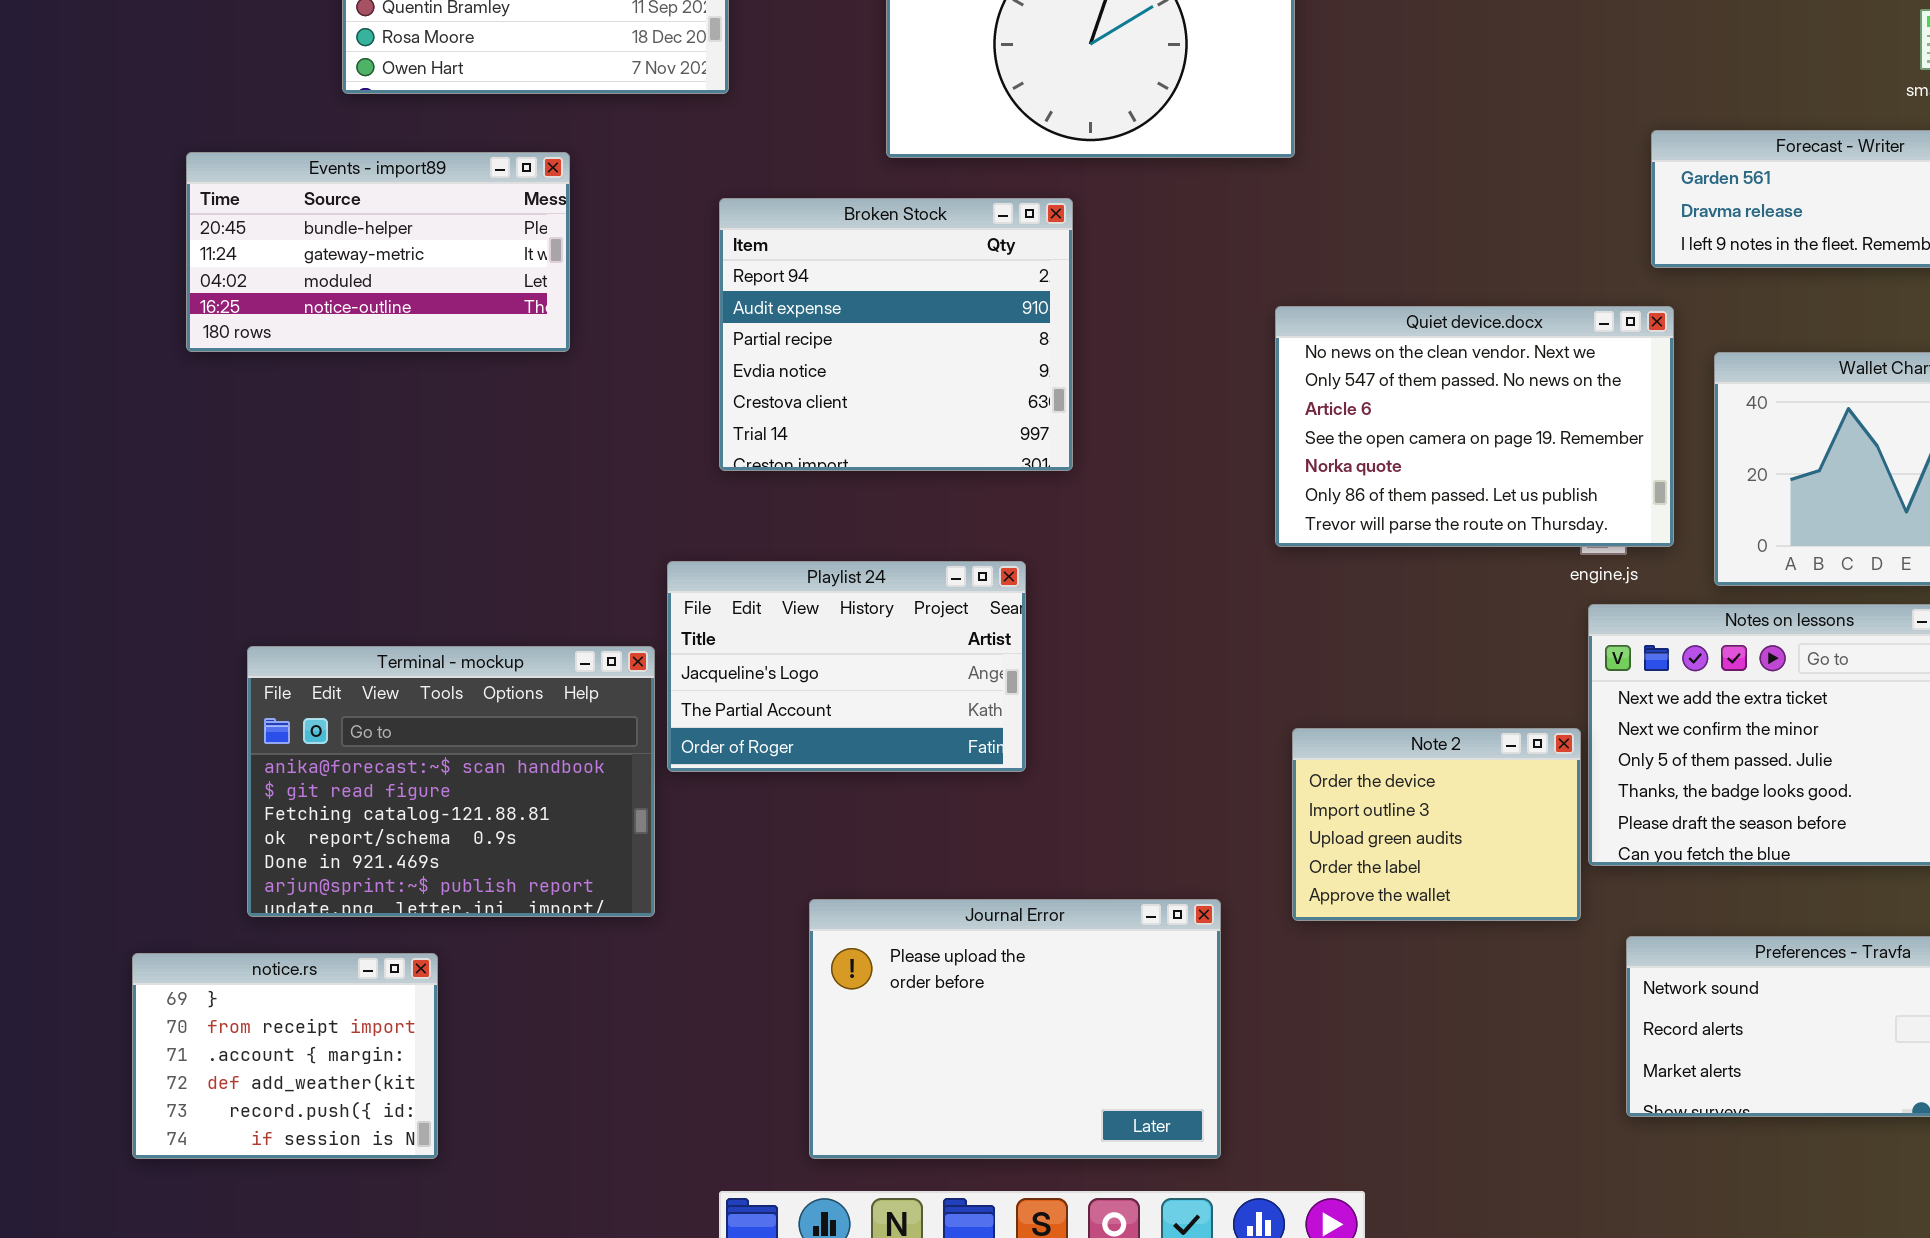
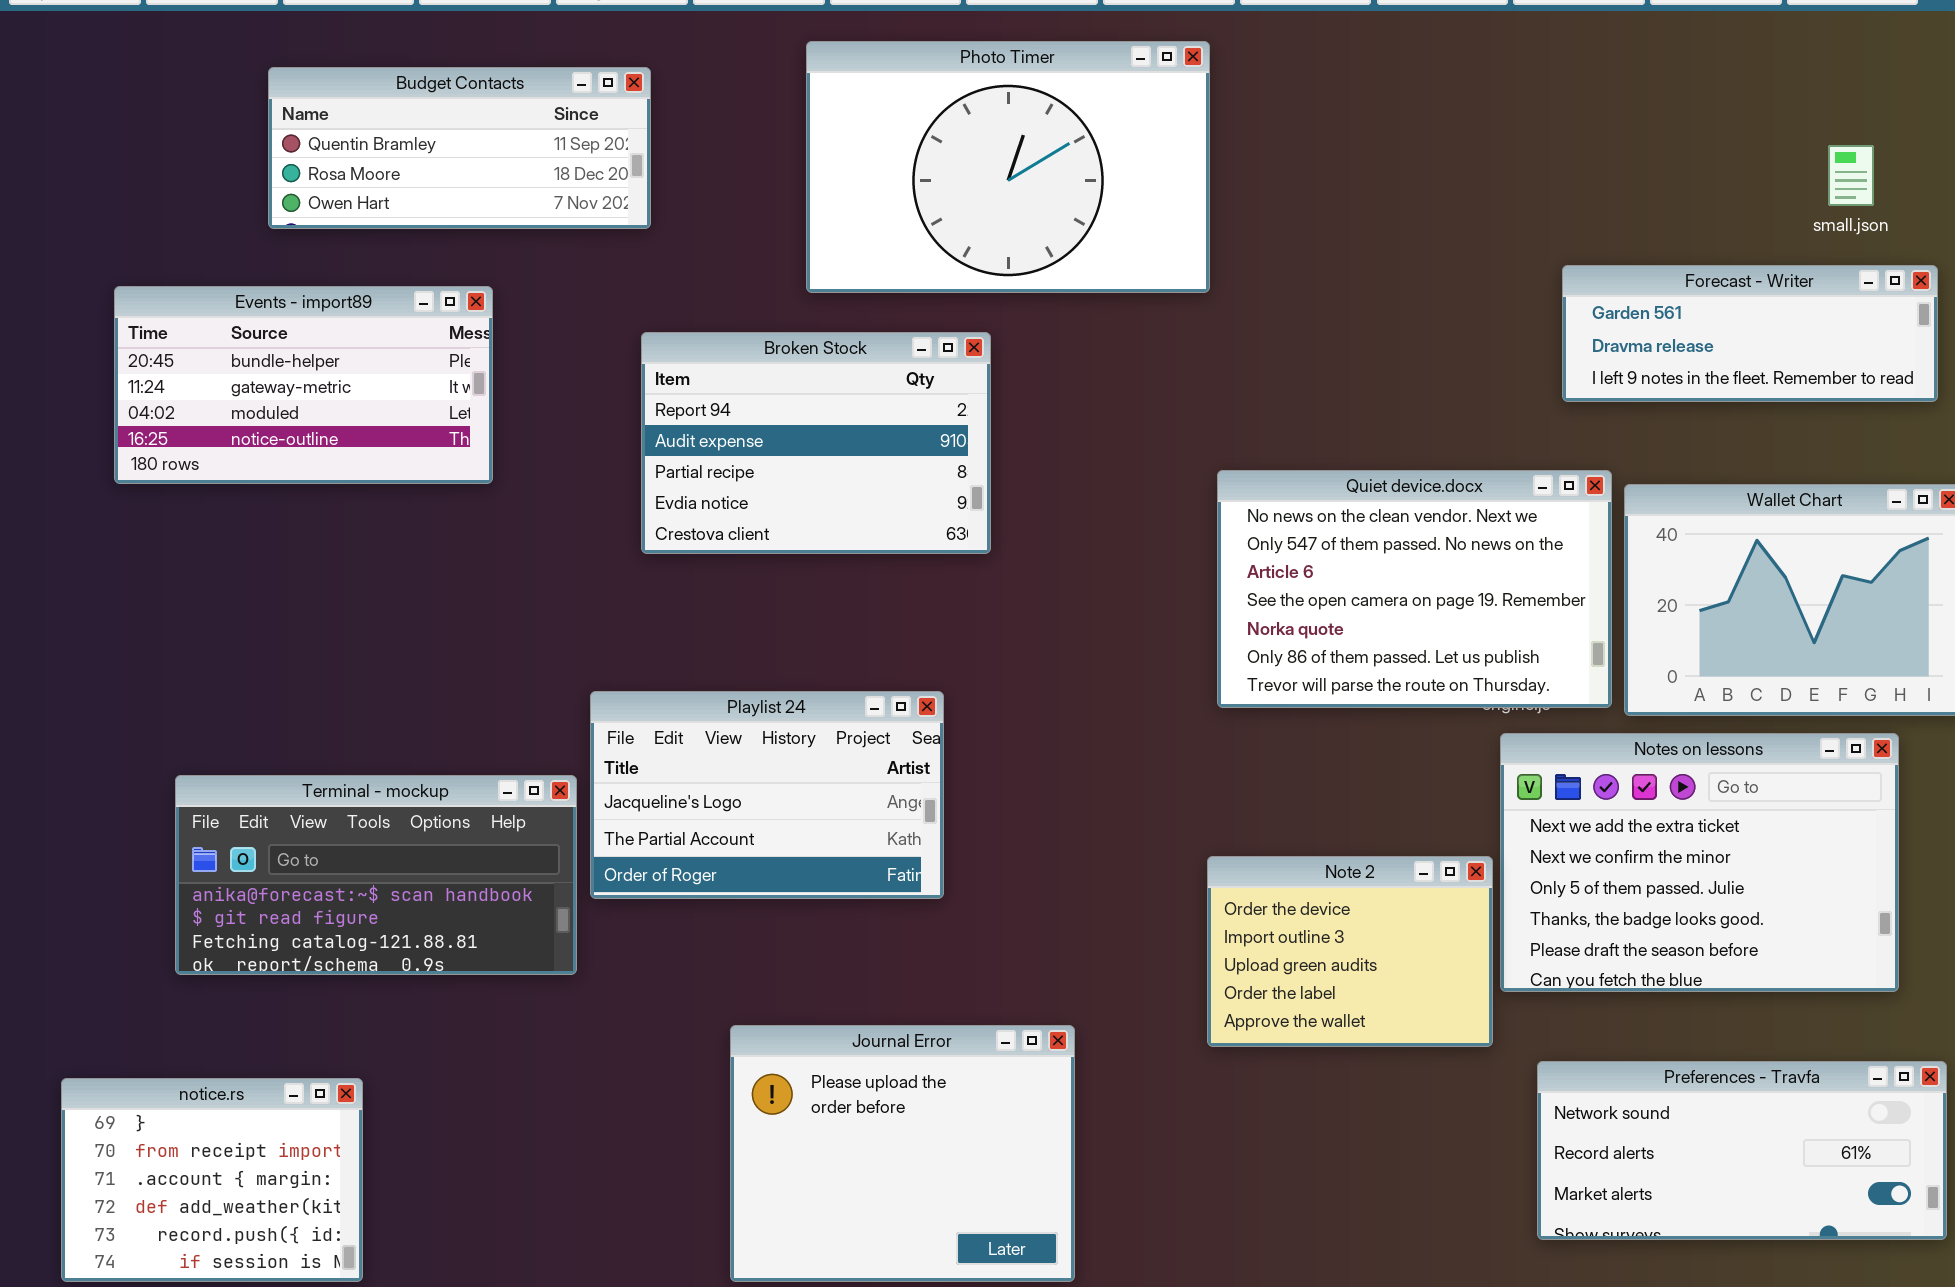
Broken Stock: [719,198,1073,471] -> [641,332,991,554], resized
Quiet device.docx: [1275,306,1674,547] -> [1217,470,1612,708], moved
Terminal - mockup: [247,646,655,917] -> [175,775,577,975], resized
Journal Error: [809,899,1221,1159] -> [730,1025,1075,1282], resized

